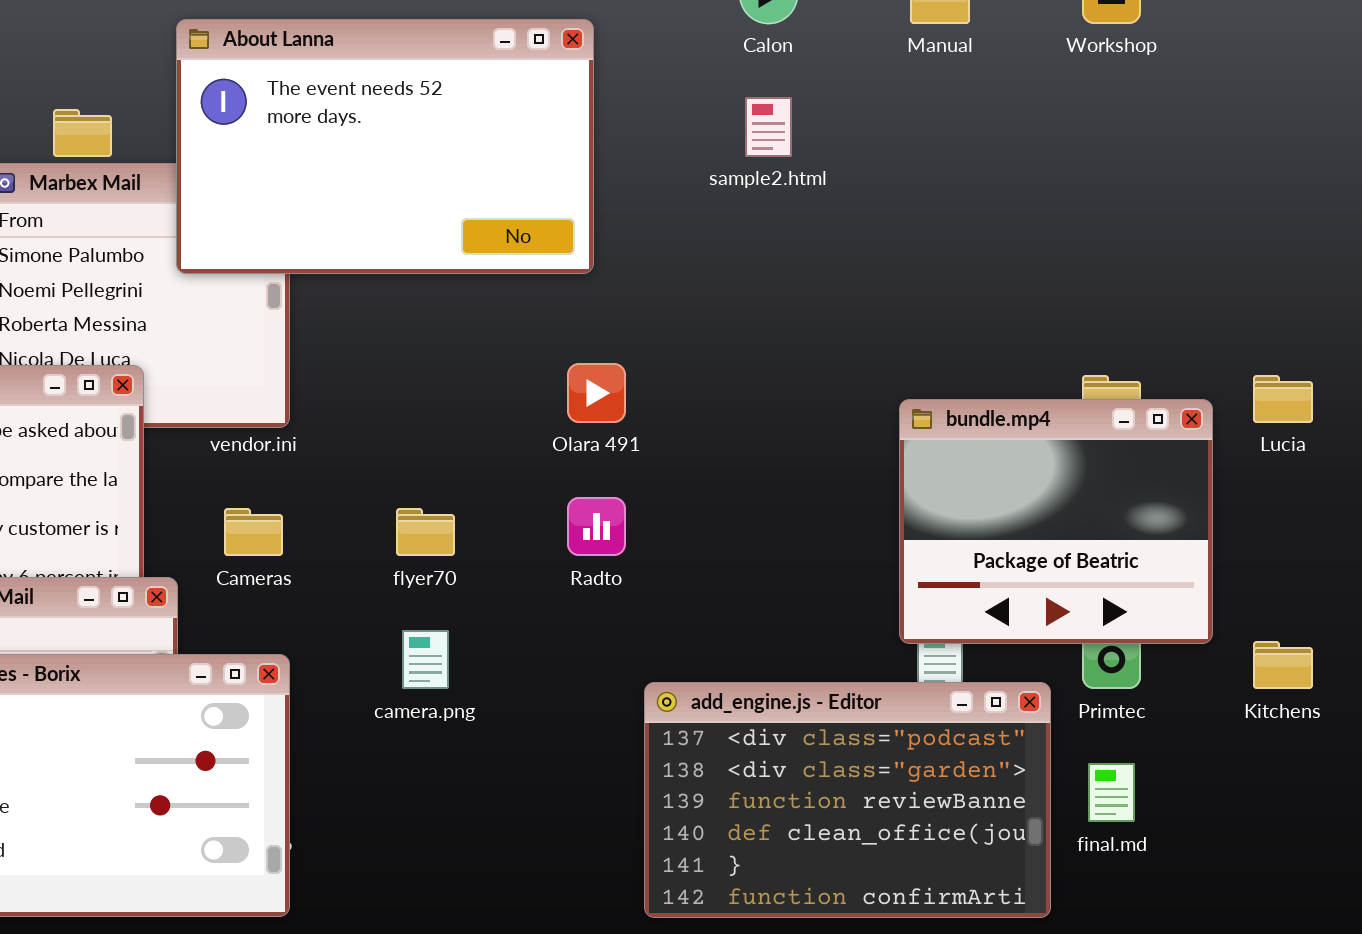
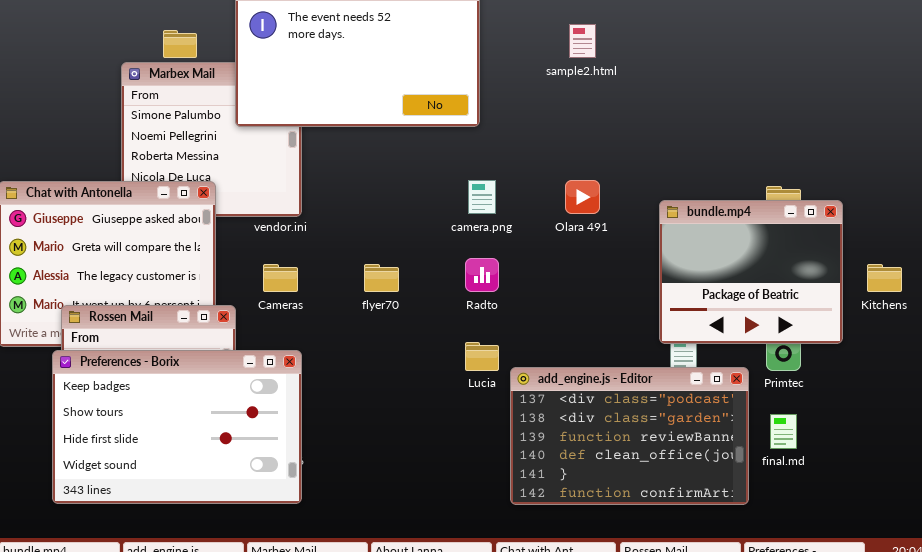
Olara 491: [567,363,626,423] -> [565,180,600,214], moved
Lucia: [1253,375,1313,423] -> [465,342,499,371], moved
camera.png: [402,630,449,689] -> [468,180,496,214], moved
Kitchens: [1253,641,1313,689] -> [867,264,902,292], moved

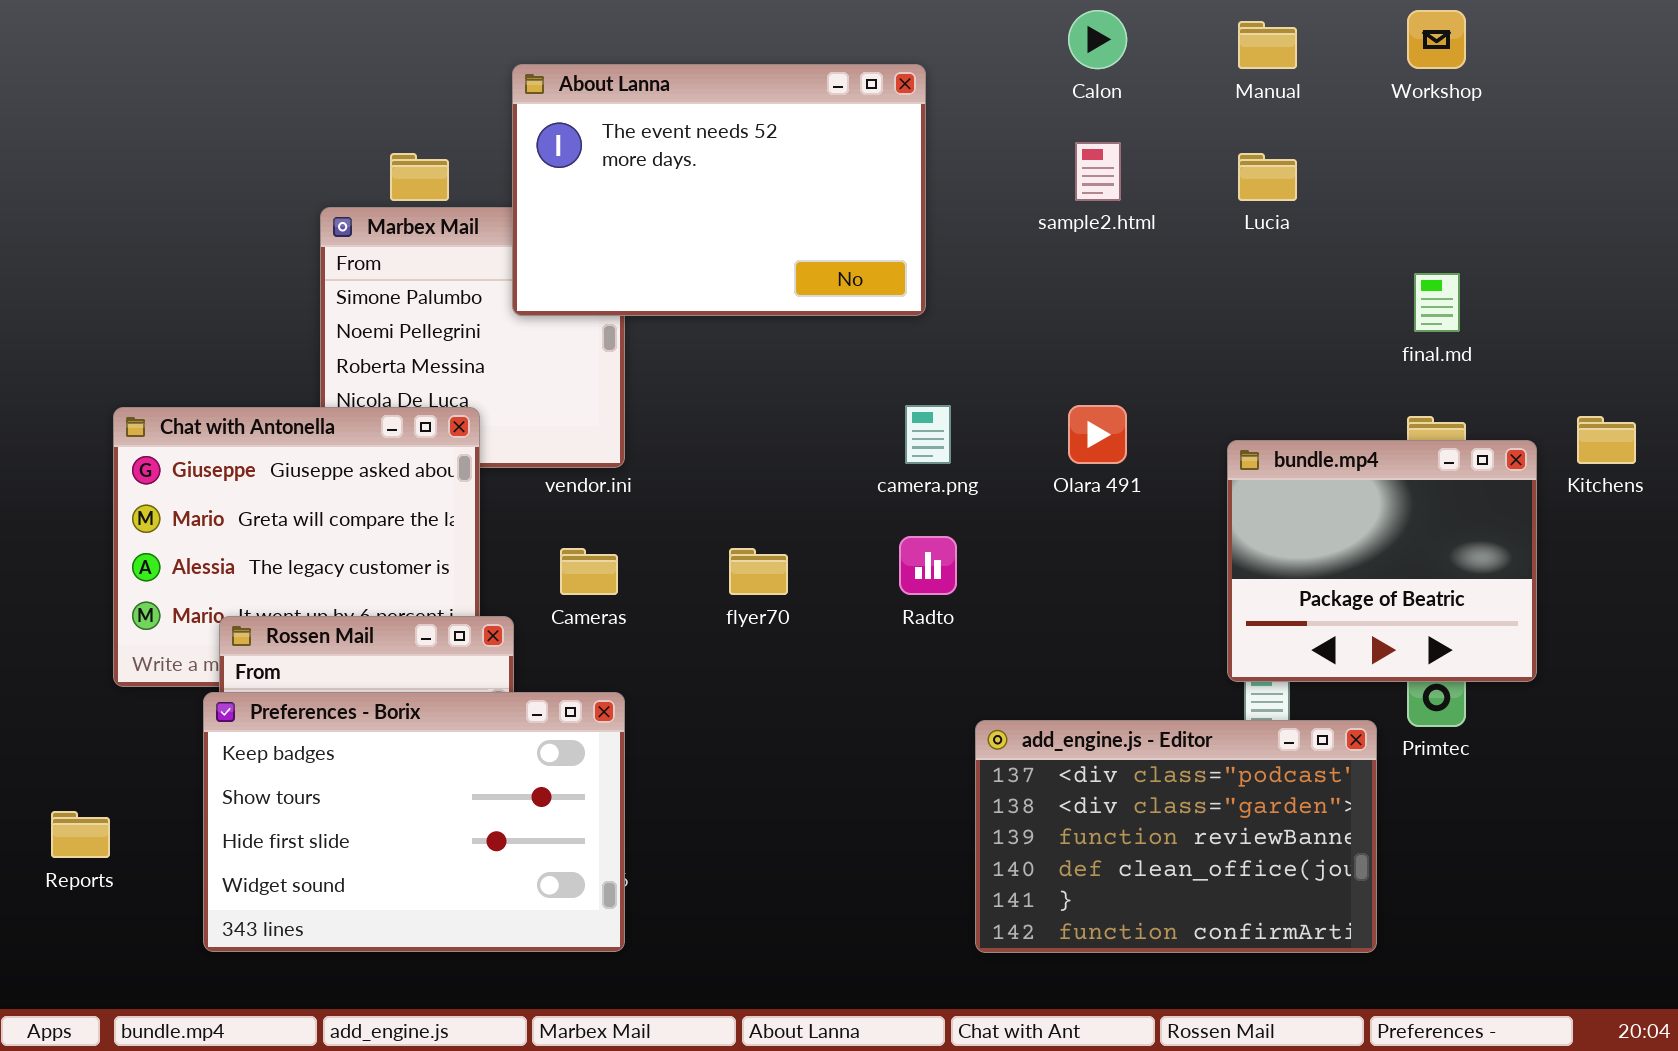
Kitchens: [867,264,902,292] -> [1577,416,1636,464], moved
Lucia: [465,342,499,371] -> [1238,153,1297,201], moved
final.md: [770,414,797,449] -> [1414,273,1460,332], moved

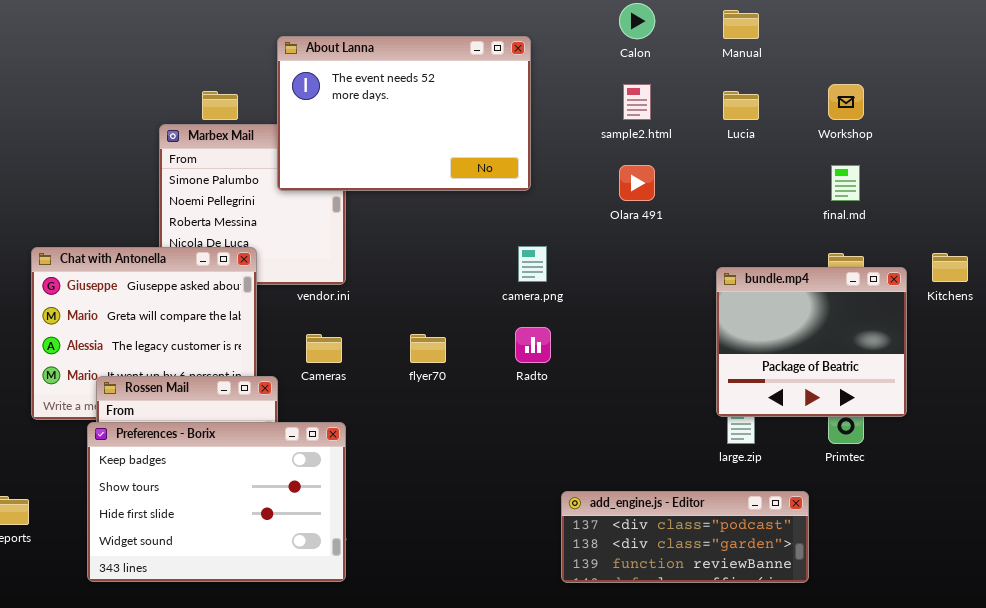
Workshop: [1407,10,1466,69] -> [828,84,864,120], moved
Olara 491: [1068,405,1127,464] -> [619,165,655,201], moved
add_engine.js - Editor: [975,720,1377,953] -> [561,491,809,583], resized

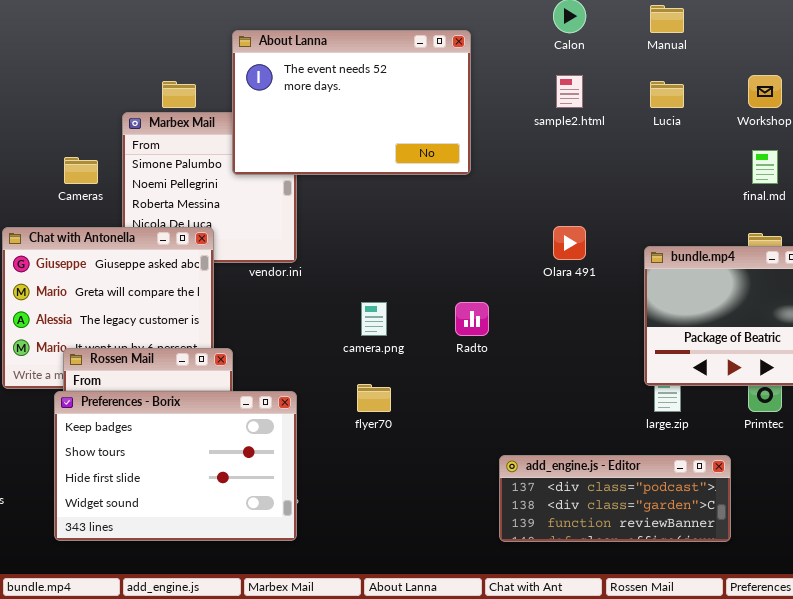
Olara 491: [619,165,655,201] -> [553,226,586,260], moved
camera.png: [518,246,547,282] -> [361,302,387,336], moved
Cameras: [306,334,342,363] -> [64,157,98,184], moved
flyer70: [410,334,446,363] -> [357,384,391,412], moved

